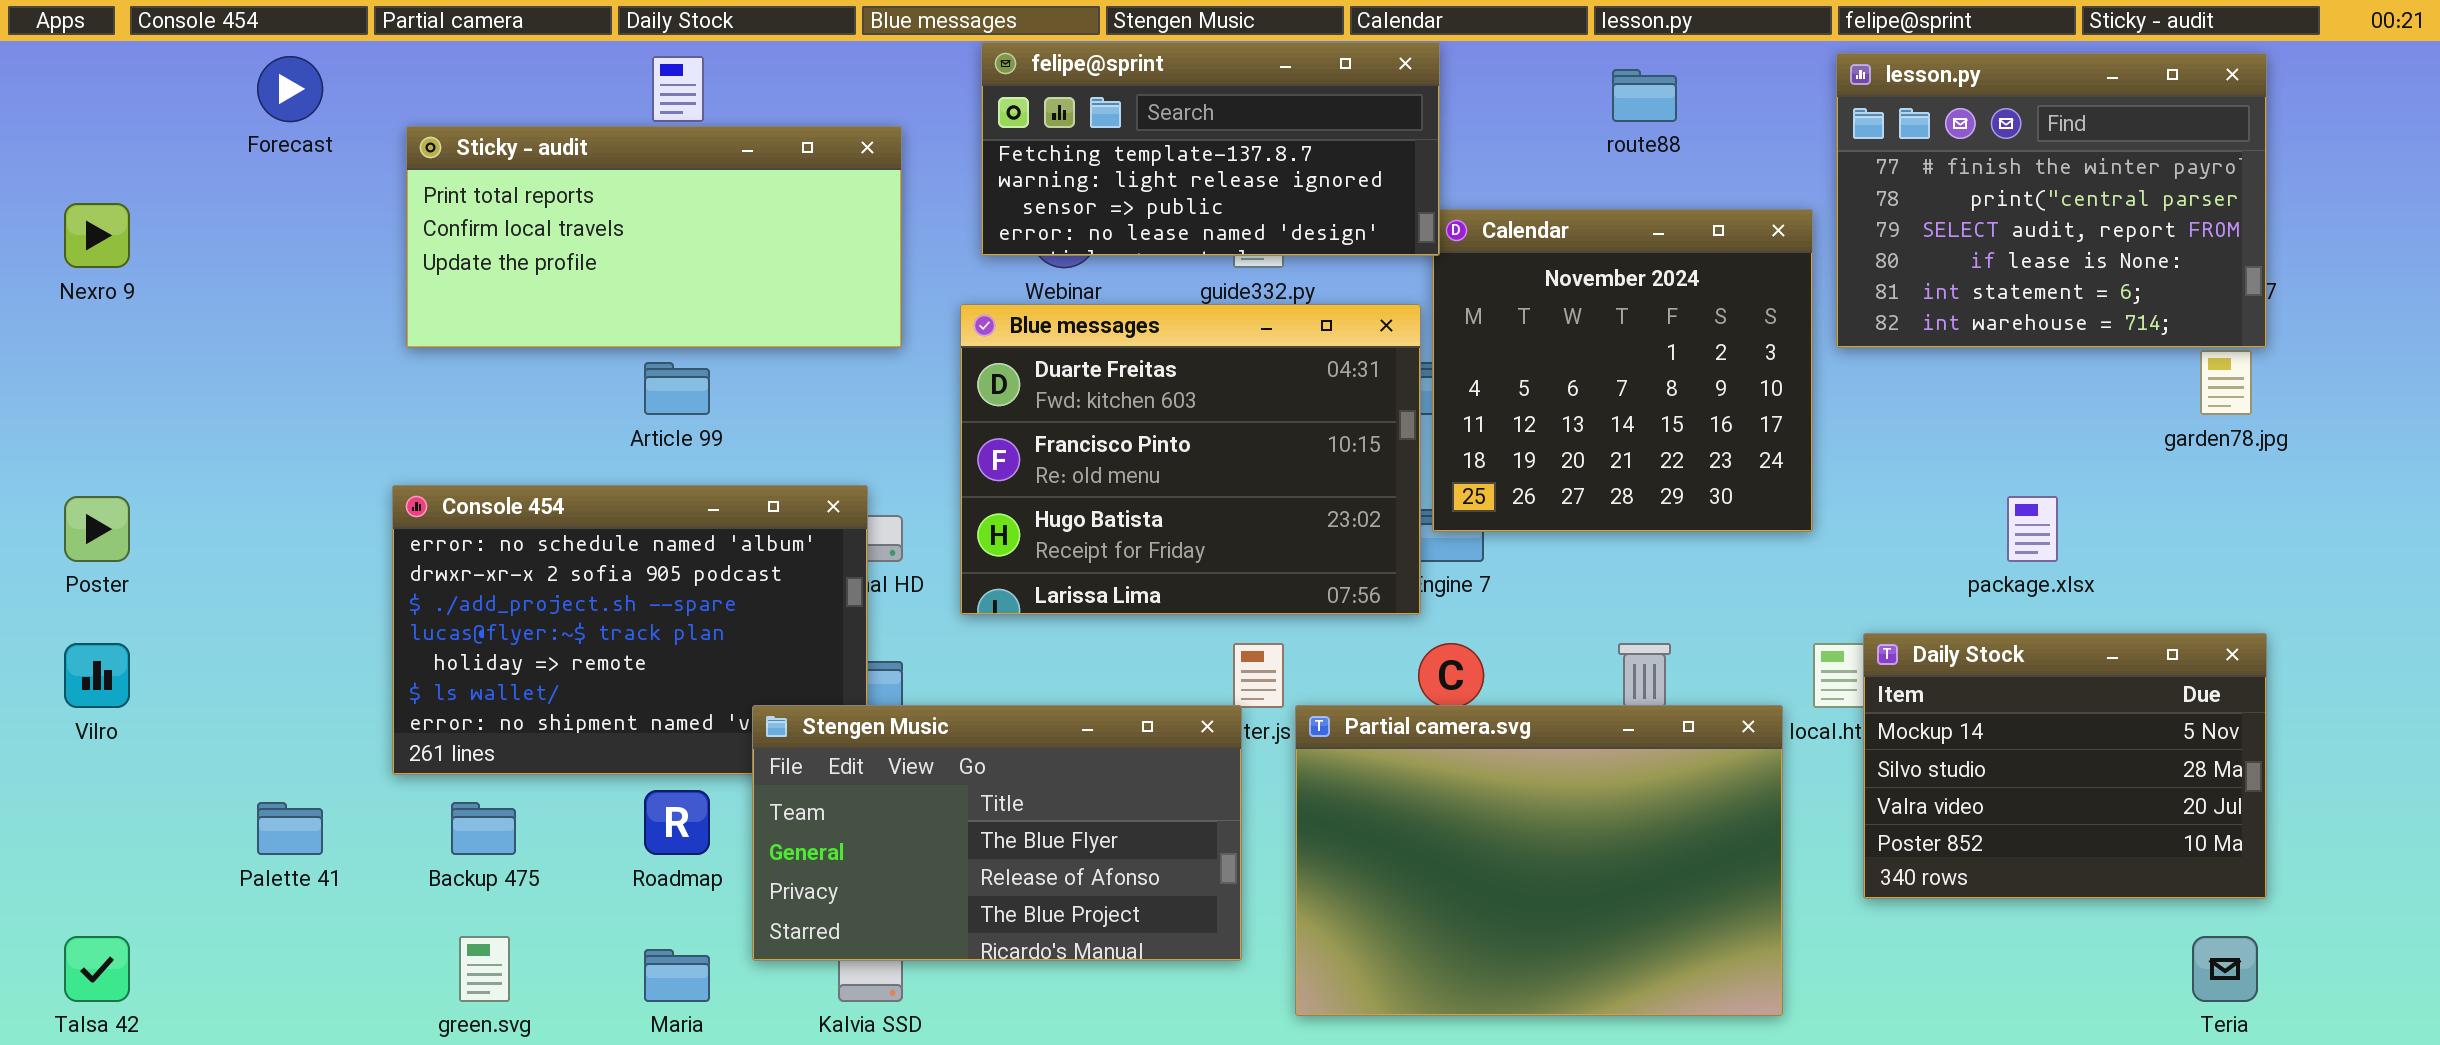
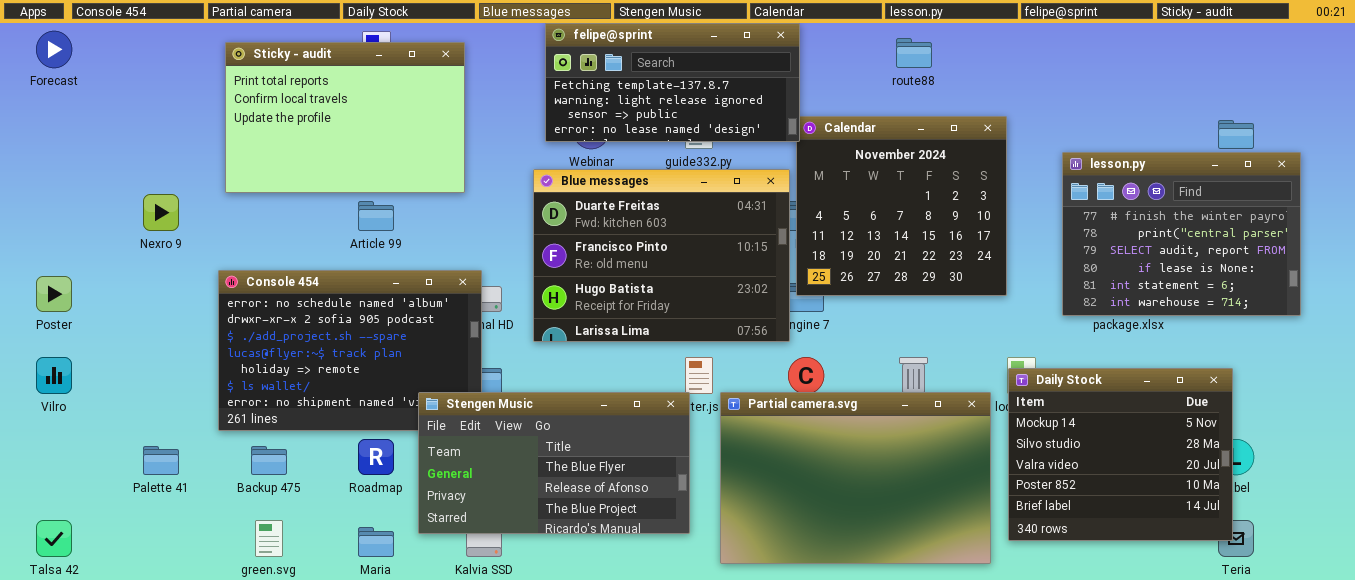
lesson.py: [1836,53,2267,348] -> [1062,152,1301,316], moved
Forecast: [257,56,323,122] -> [36,31,72,68], moved
Sticky - audit: [406,126,902,348] -> [225,42,465,193], resized
Nexro 9: [64,203,130,268] -> [143,194,179,231], moved
Daily Stock: [1863,633,2267,899] -> [1008,368,1233,541], moved, resized

